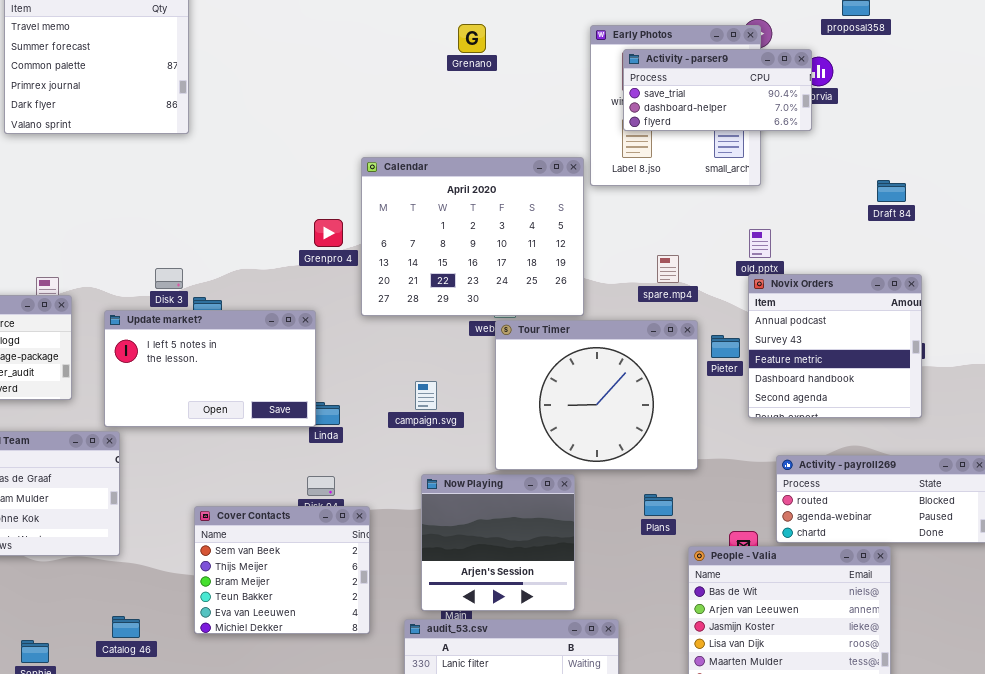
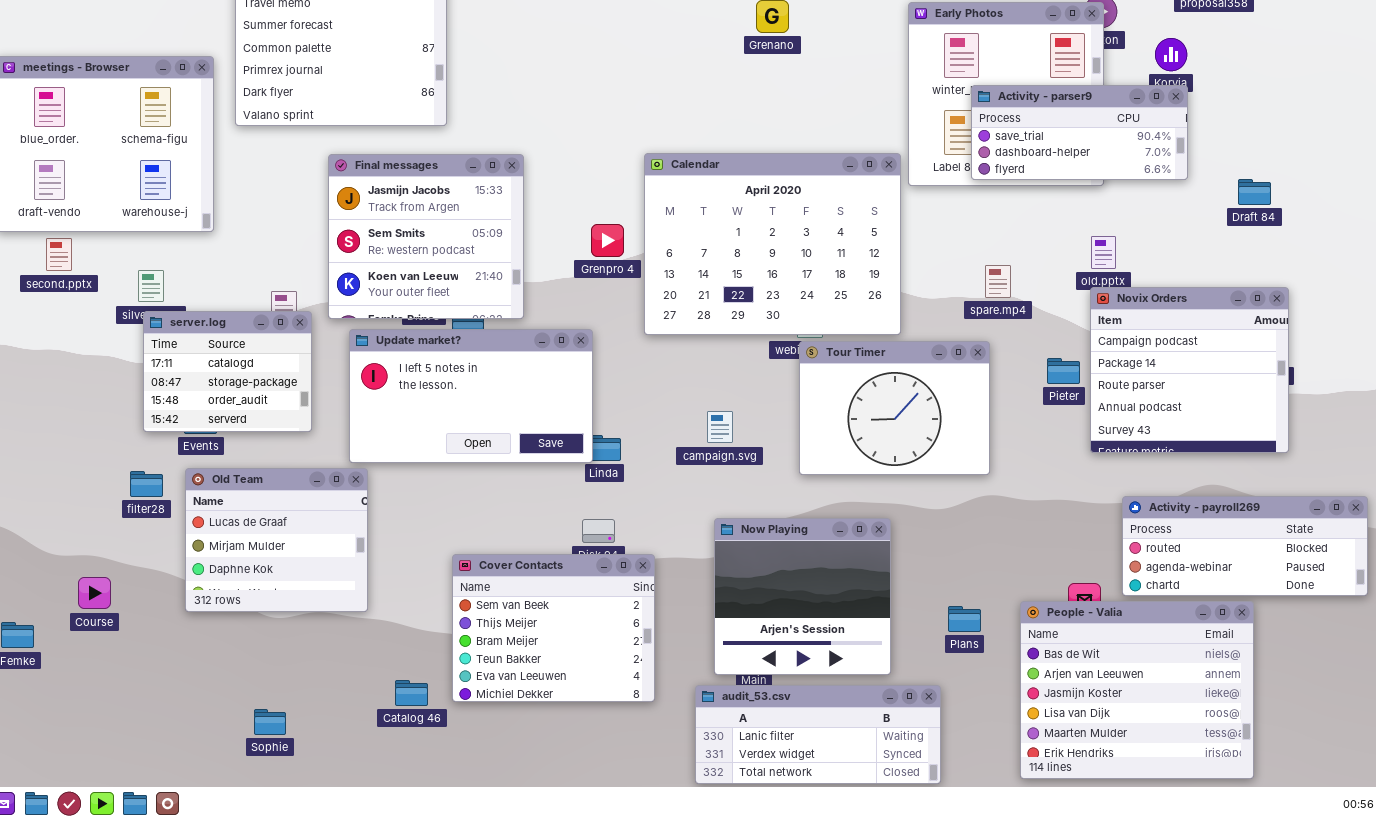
Activity - parser9: [623,49,812,131] -> [971,85,1188,180], moved
Final messages: none -> [328,154,524,319], opened
Novix Orders: [748,274,922,418] -> [1090,287,1289,453], scrolled up 3 rows
Tour Timer: [495,320,698,470] -> [799,341,990,475], resized
Plans: [644,494,673,516] -> [948,606,981,632], moved
Catalog 46: [112,616,140,638] -> [395,680,428,706], moved

